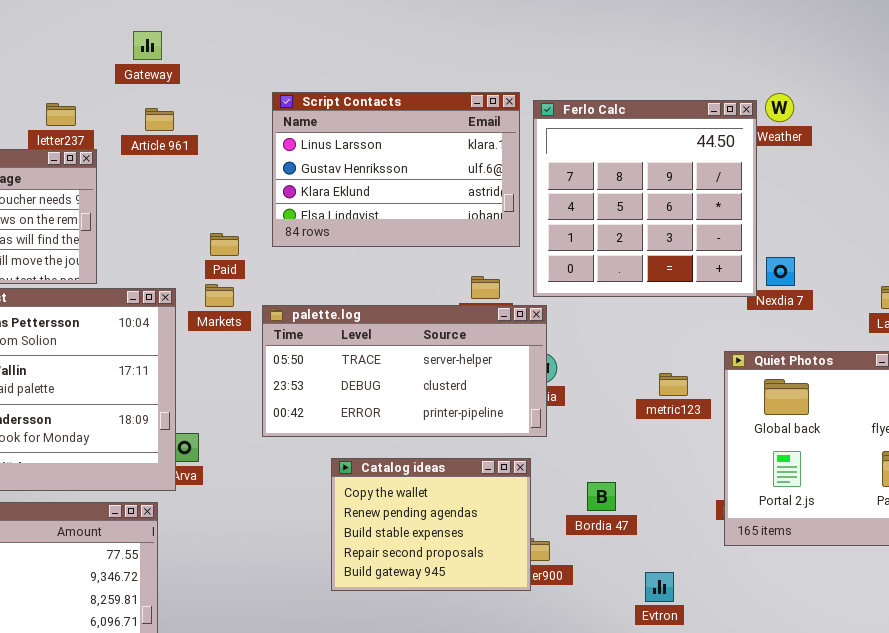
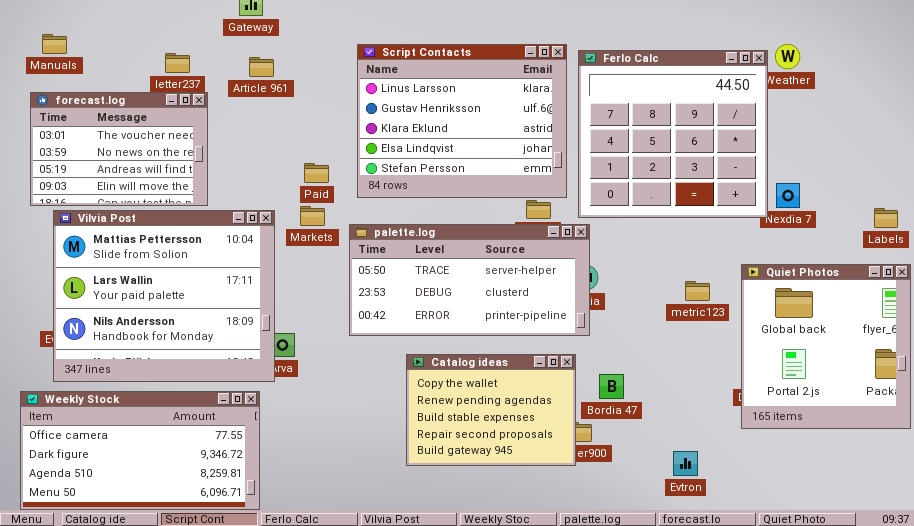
Script Contacts: [272,92,520,247] -> [357,44,567,198], resized
Bordia 47: [587,482,616,511] -> [599,374,624,399], moved

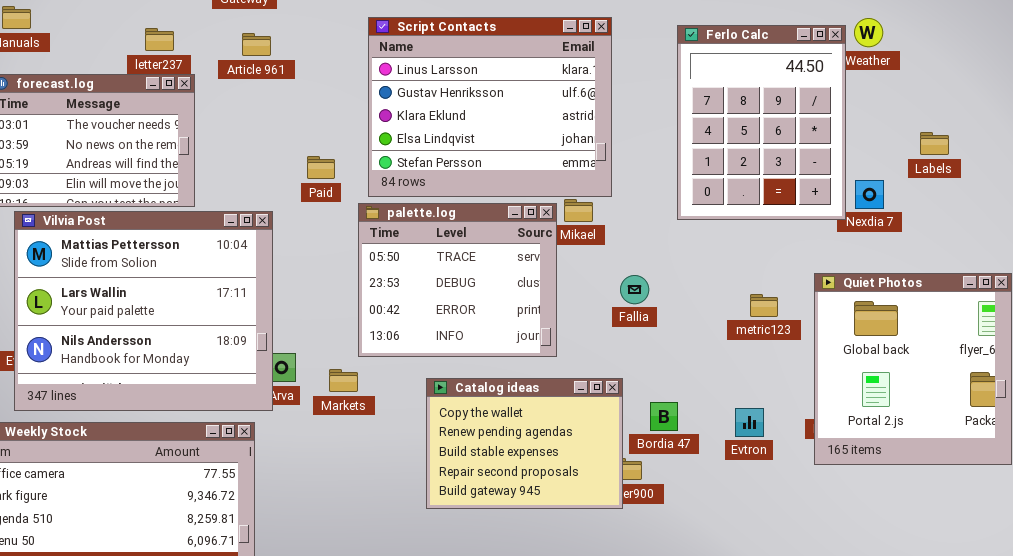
Ferlo Calc: [578,50,768,218] -> [677,25,846,220], resized
Markets: [300,206,325,226] -> [329,369,358,392], moved
Labels: [874,208,898,228] -> [920,132,949,155], moved
palette.log: [349,224,590,336] -> [358,203,557,357], resized
Evtron: [673,451,698,476] -> [735,408,764,437], moved

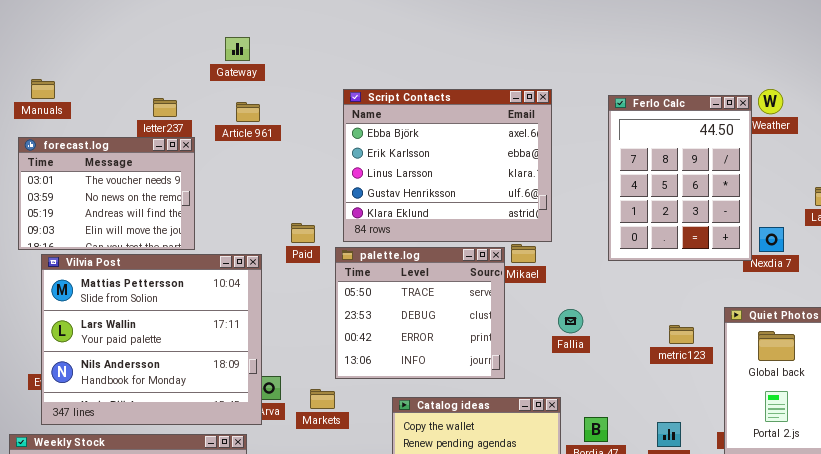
Script Contacts: [368,17,612,197] -> [343,89,552,242], scrolled up 2 rows
Paid: [307,156,335,179] -> [291,223,315,243], moved

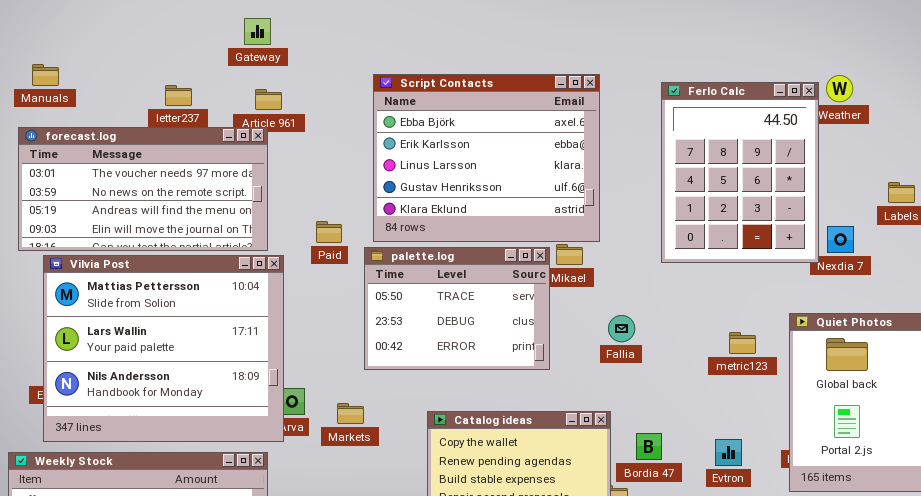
forecast.log: [18,137,195,250] -> [18,127,268,251], resized
palette.log: [335,247,505,379] -> [364,247,550,370], resized

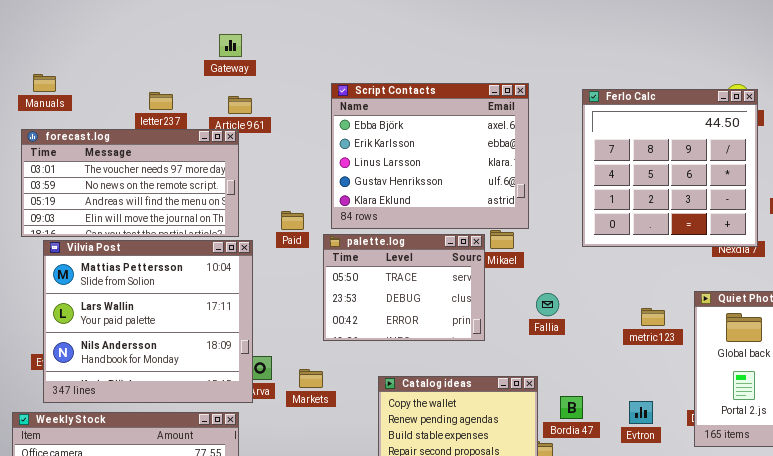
Ferlo Calc: [661,82,819,263] -> [582,89,758,247], resized

